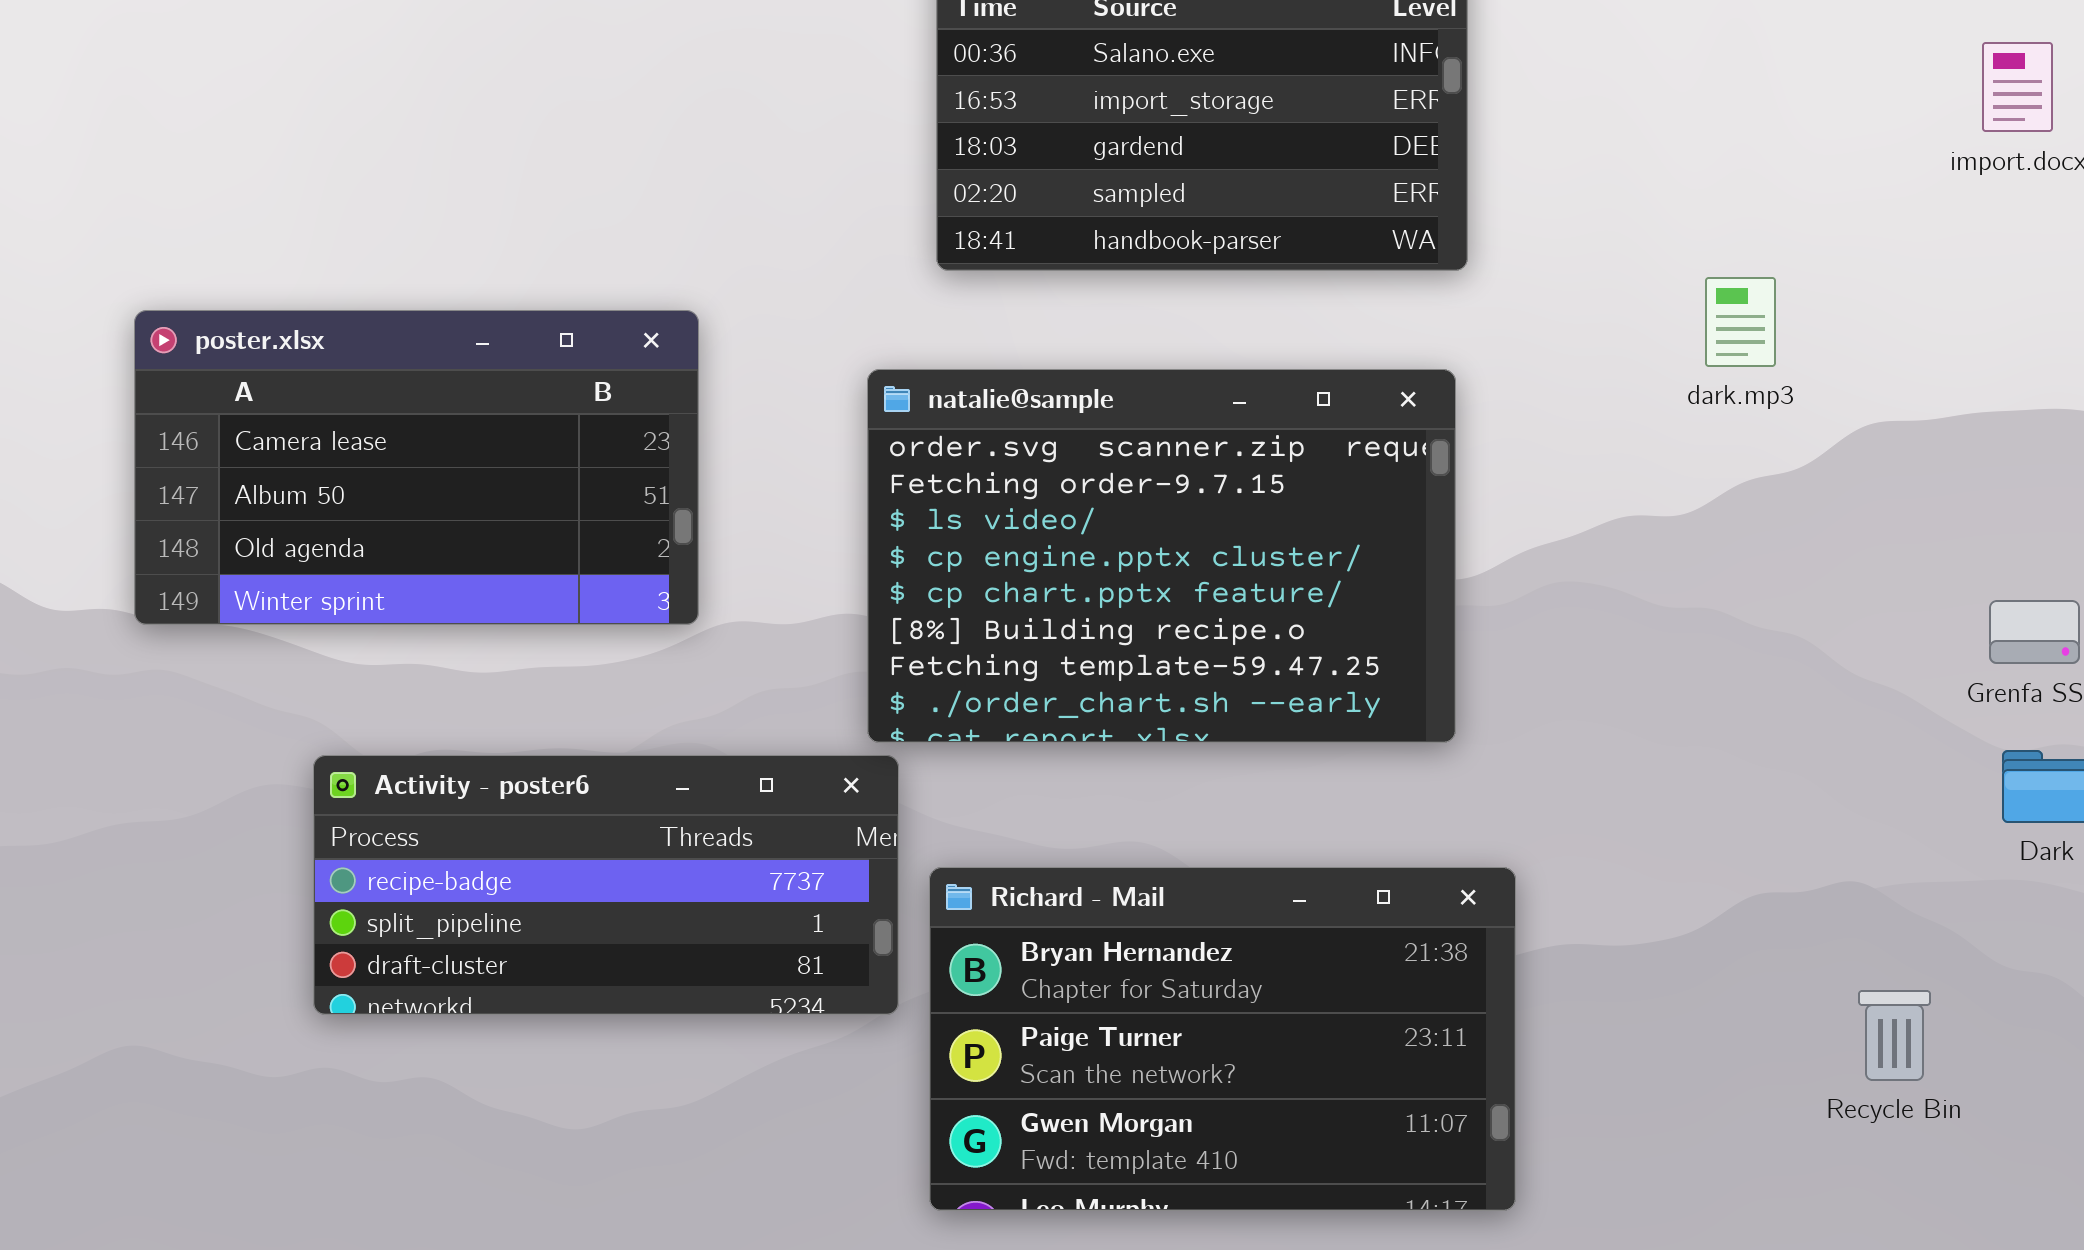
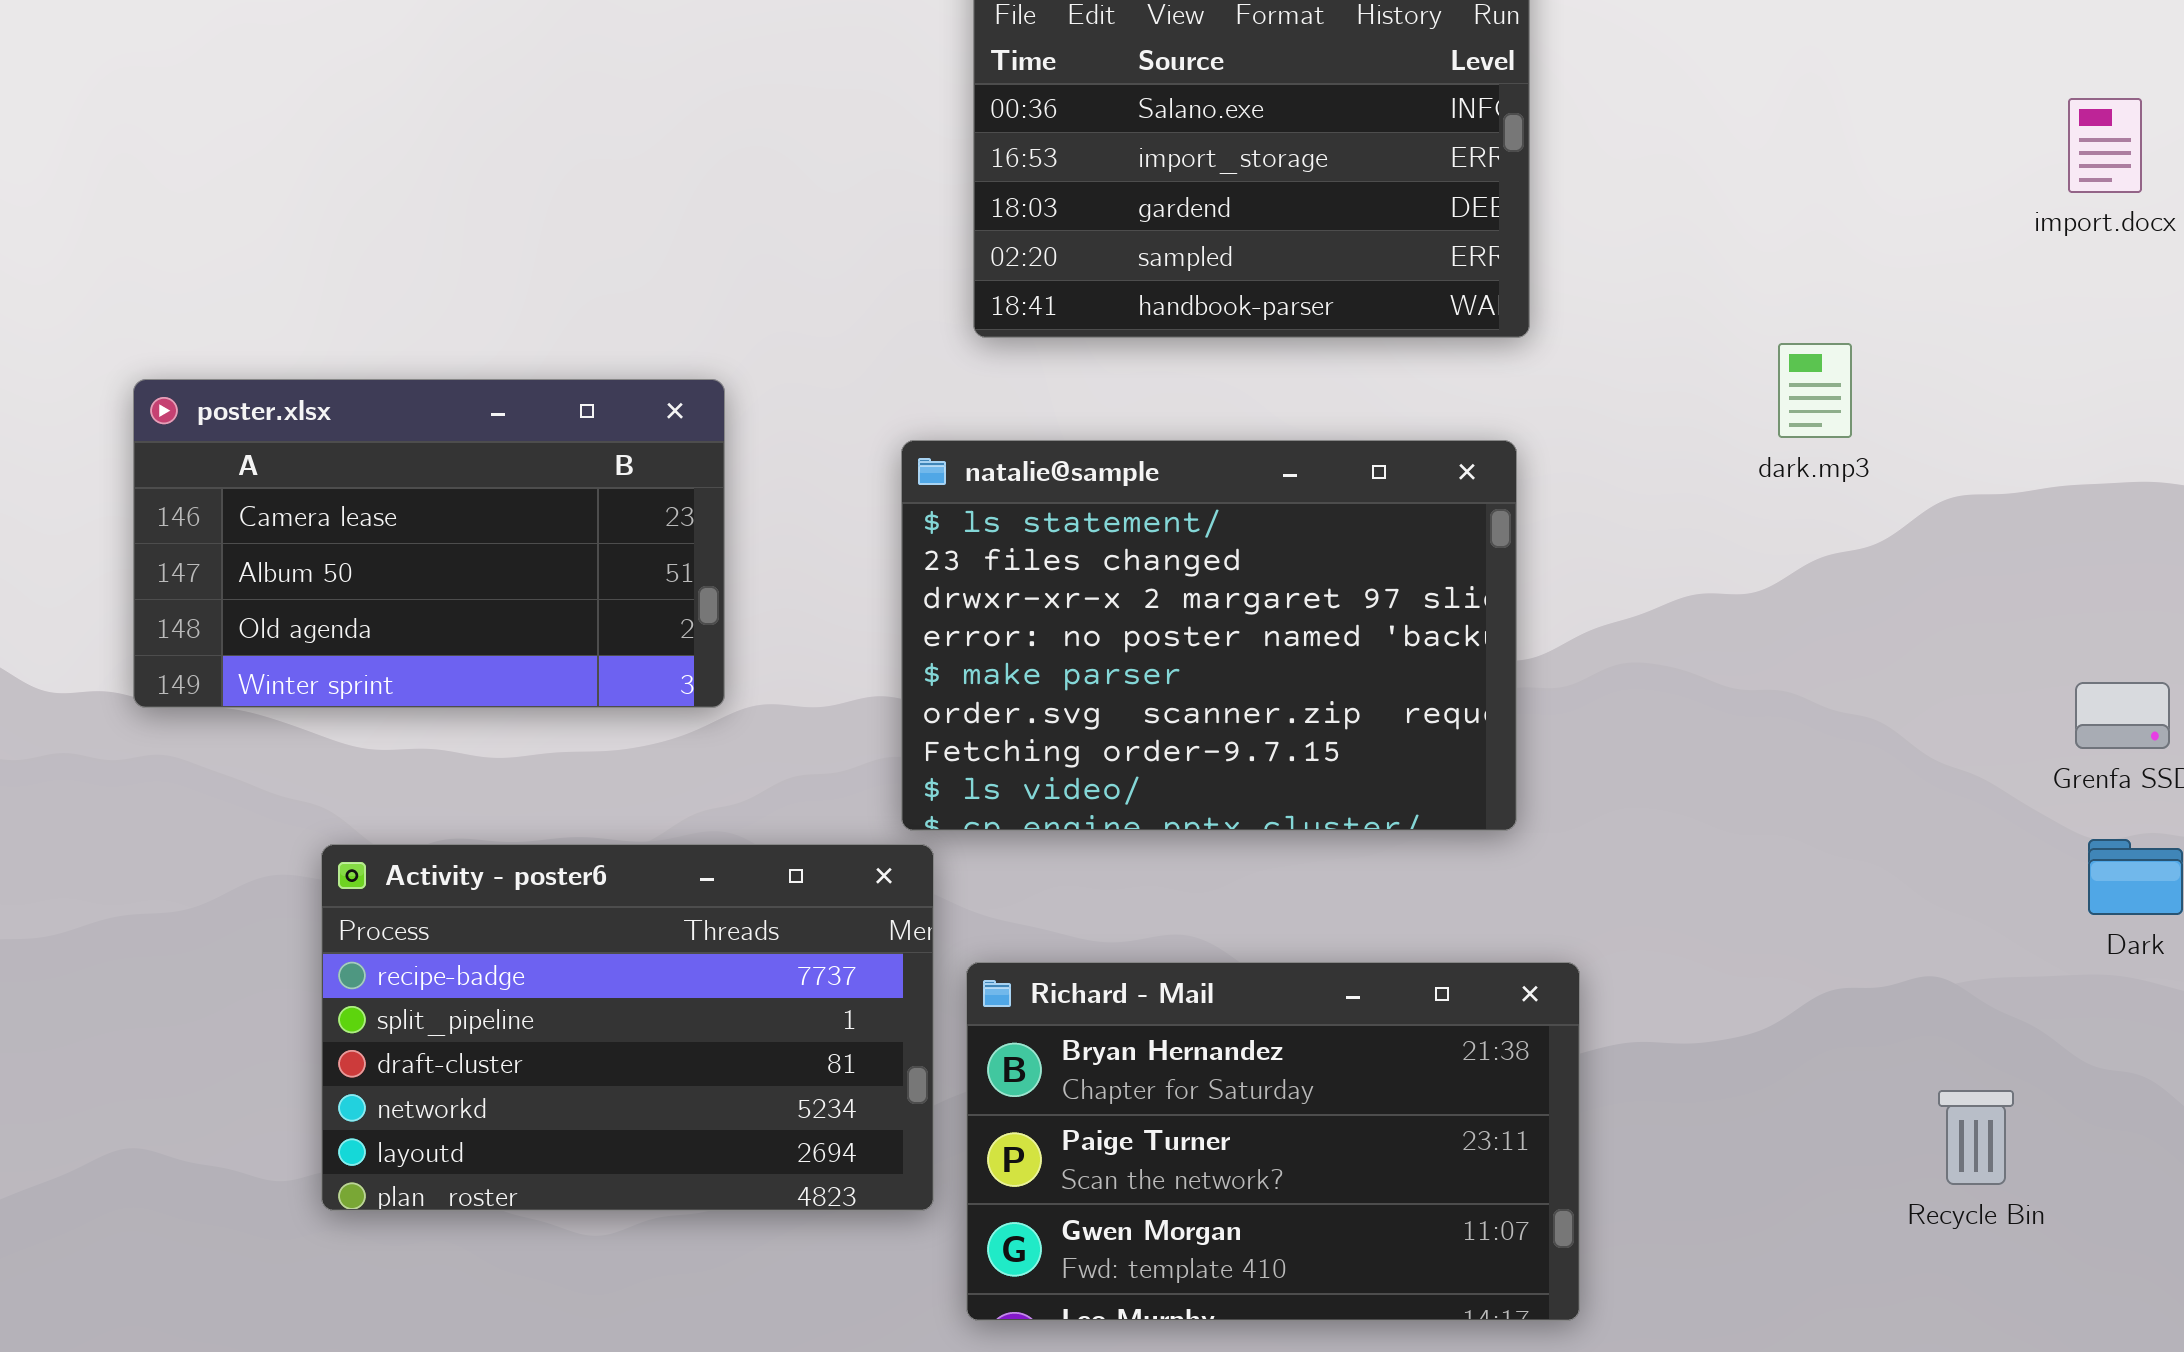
natalie@sample: [867,369,1456,743] -> [901,440,1517,831], scrolled up 5 rows
Activity - poster6: [313,755,899,1015] -> [321,844,934,1211], resized

